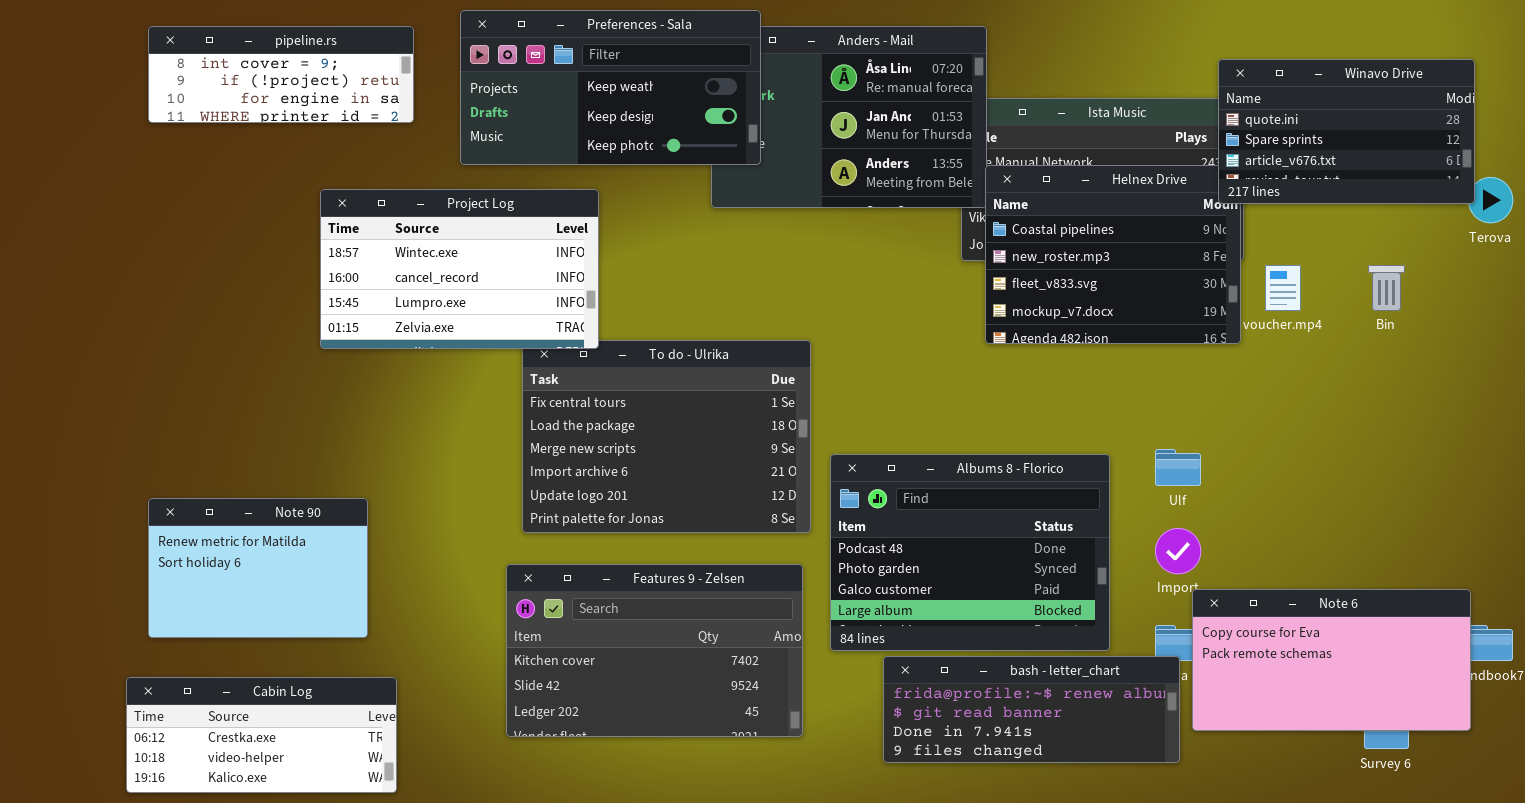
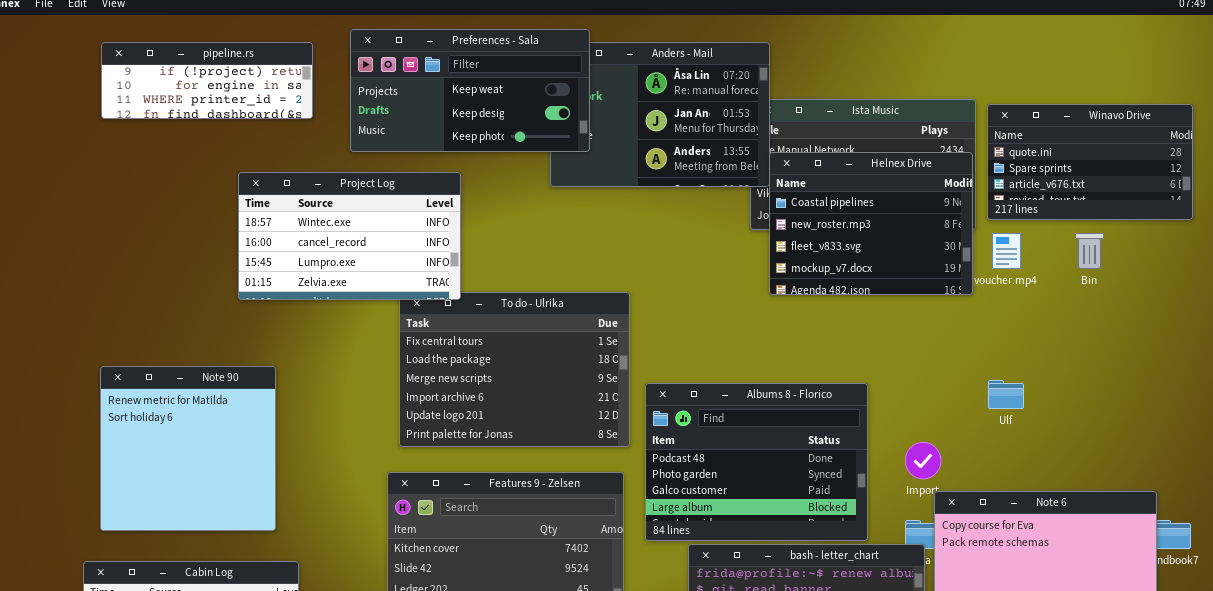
pipeline.rs: [148,26,414,123] -> [101,42,313,119], scrolled down 1 row
Winavo Drive: [1218,59,1475,204] -> [987,104,1193,220], moved
Ulf: [1155,449,1201,486] -> [988,380,1024,409], moved
Note 90: [148,498,368,638] -> [100,366,276,531], resized

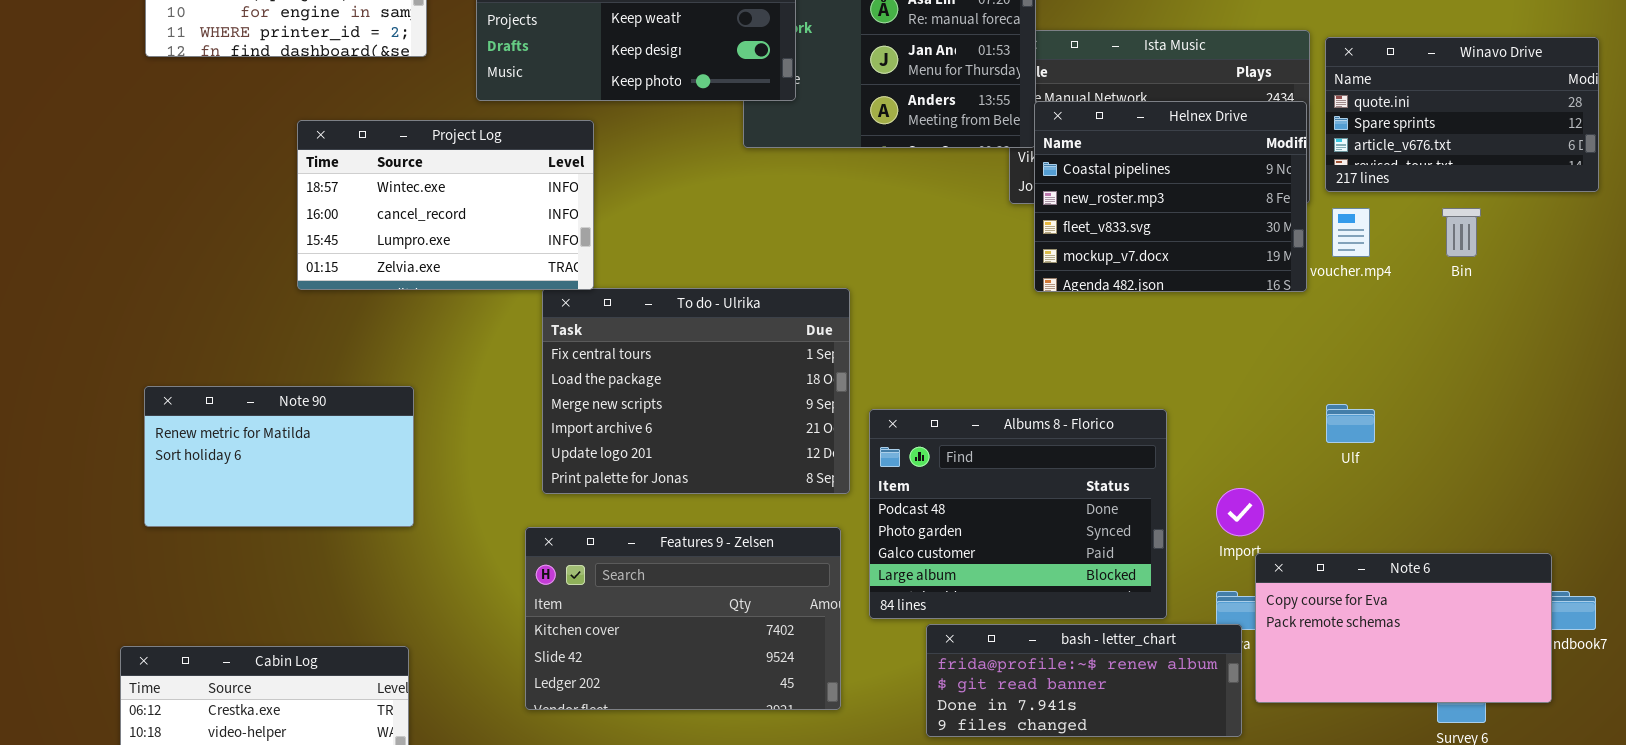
Project Log: [238,172,461,300] -> [297,120,594,290], moved
Note 90: [100,366,276,531] -> [144,386,414,527], resized

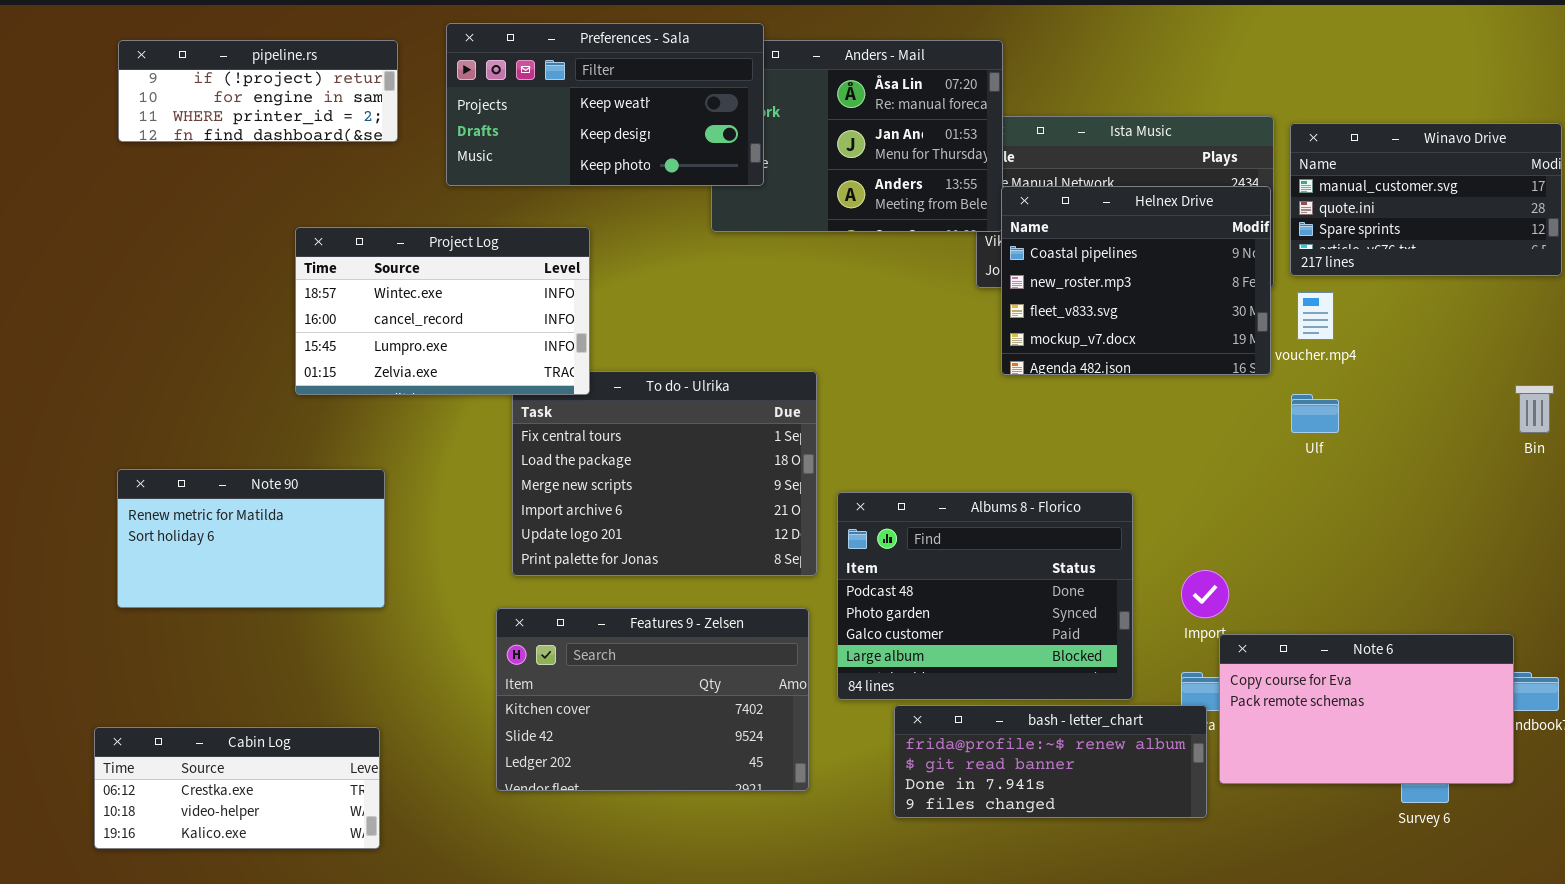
Winavo Drive: [1325,37,1599,192] -> [1290,123,1562,276], scrolled up 1 row
Project Log: [297,120,594,290] -> [295,227,590,395], moved
Bin: [1442,208,1481,257] -> [1515,385,1554,433], moved
Ulf: [1326,404,1375,443] -> [1291,394,1339,433], moved

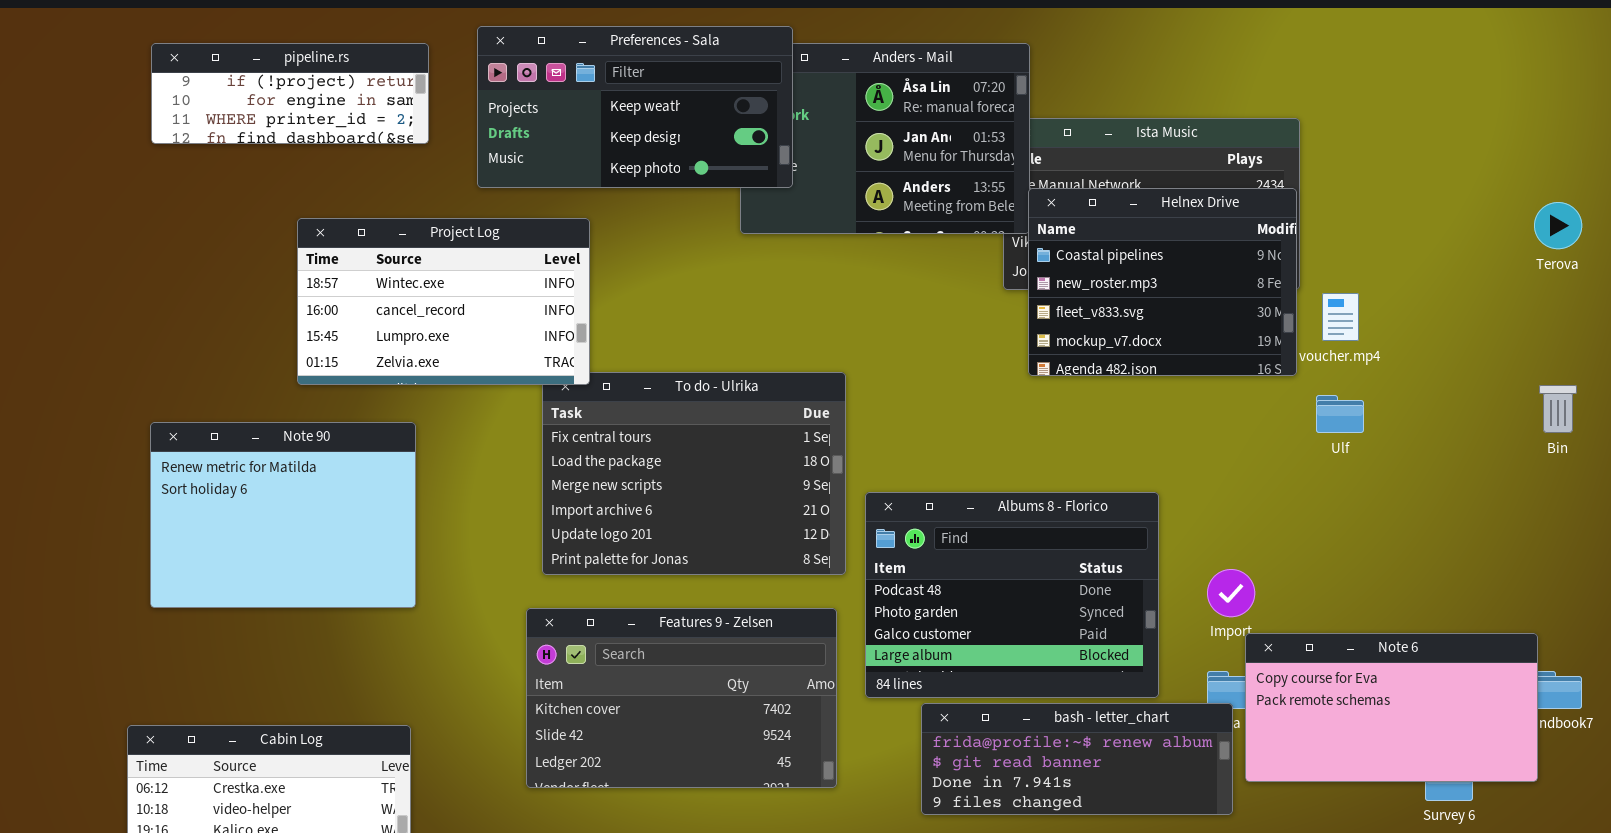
Winavo Drive: [1290,123,1562,276] -> none, closed
Project Log: [295,227,590,395] -> [297,218,590,385], moved
Note 90: [117,469,385,608] -> [150,422,416,608], resized

